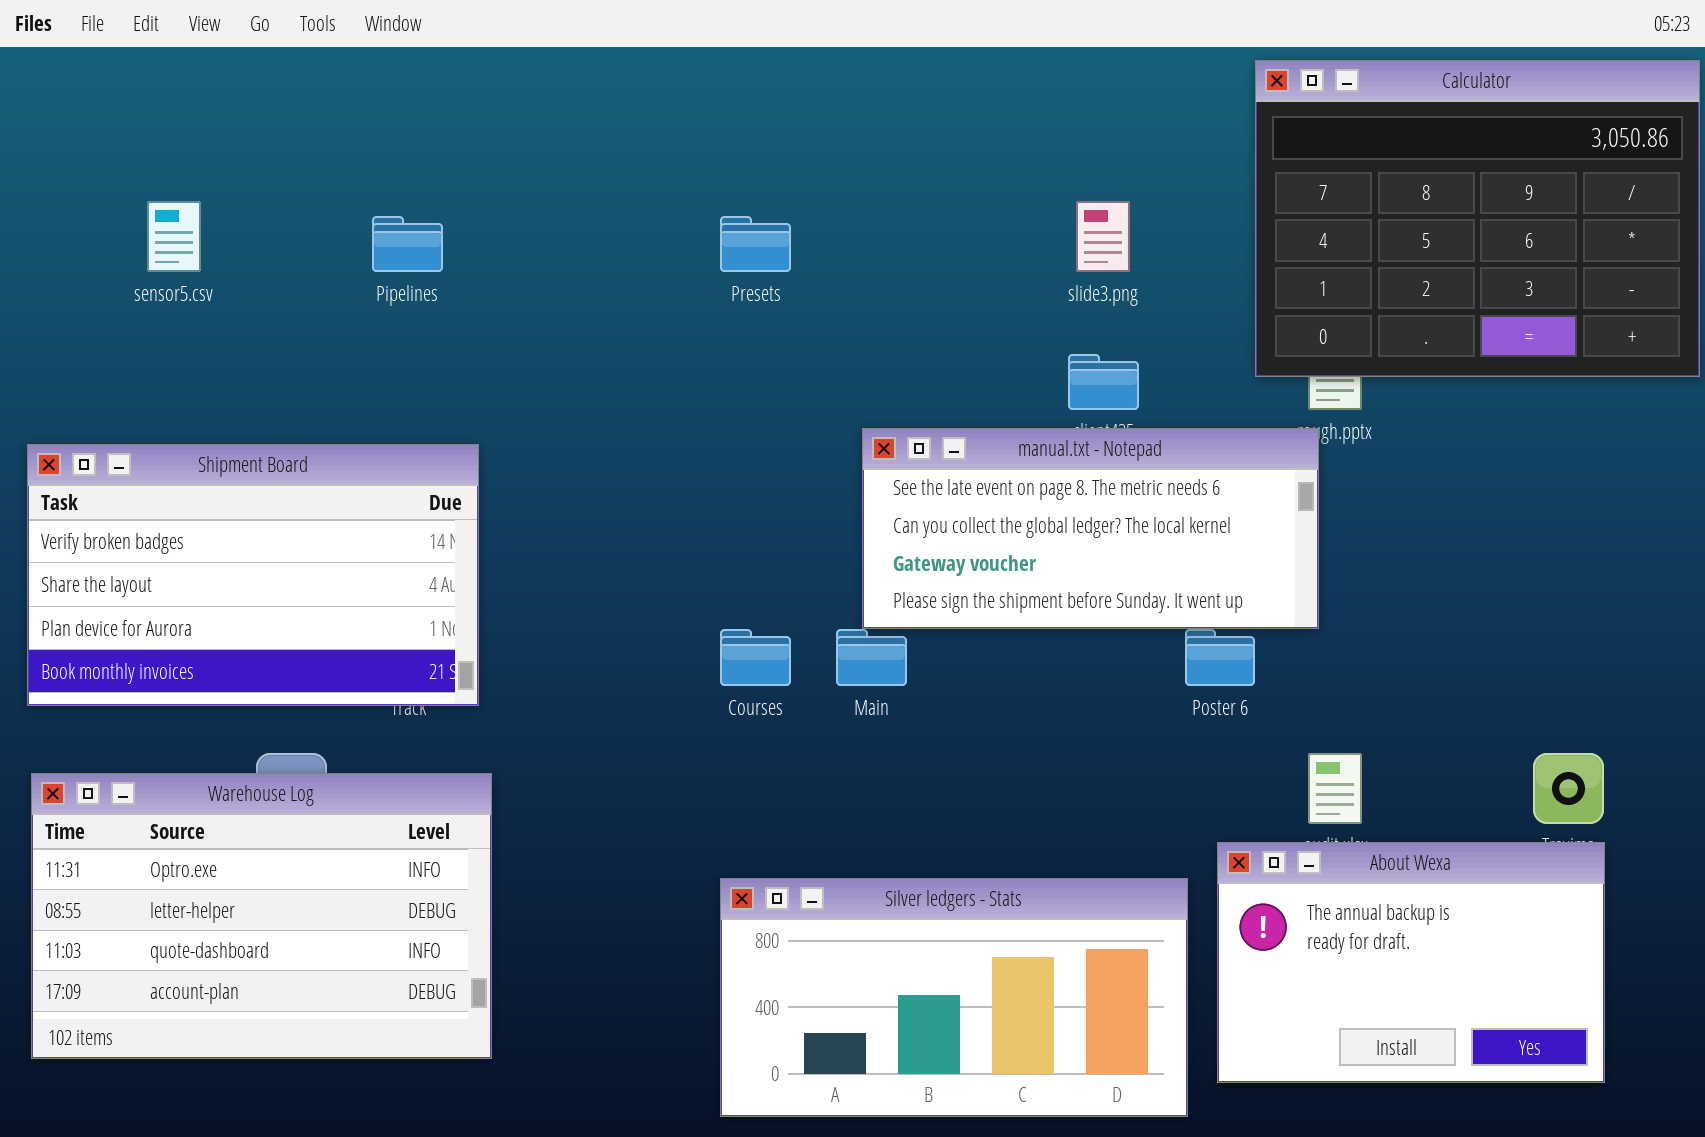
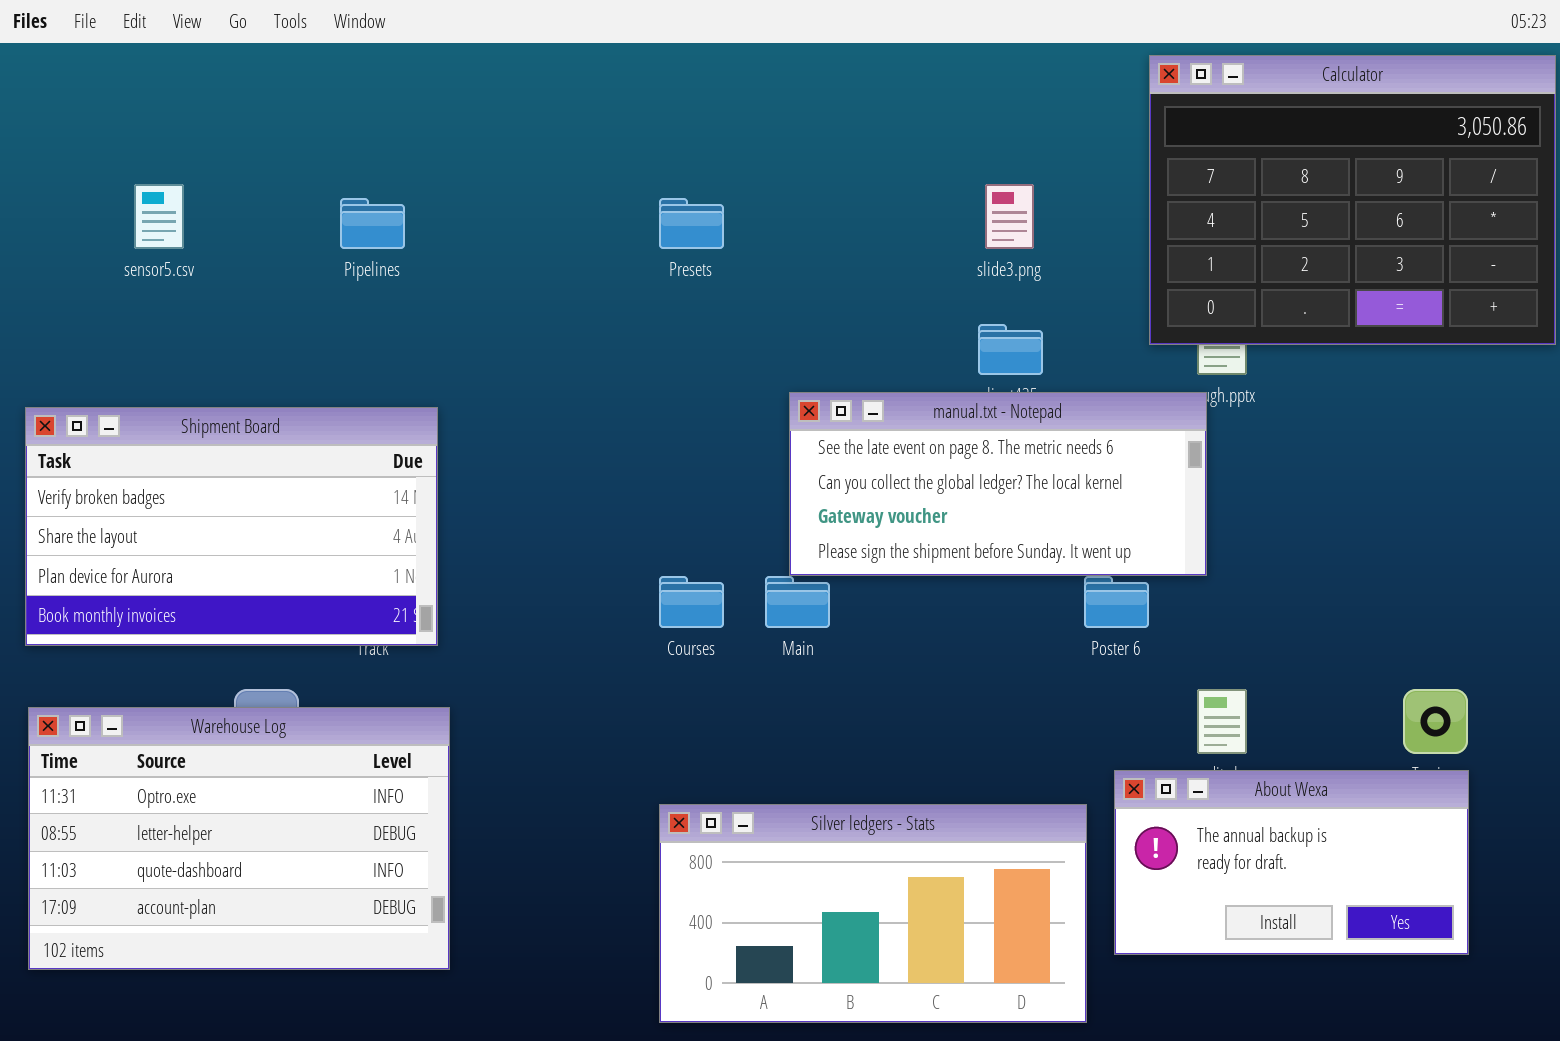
About Wexa: [1217,842,1605,1083] -> [1114,770,1469,955], resized

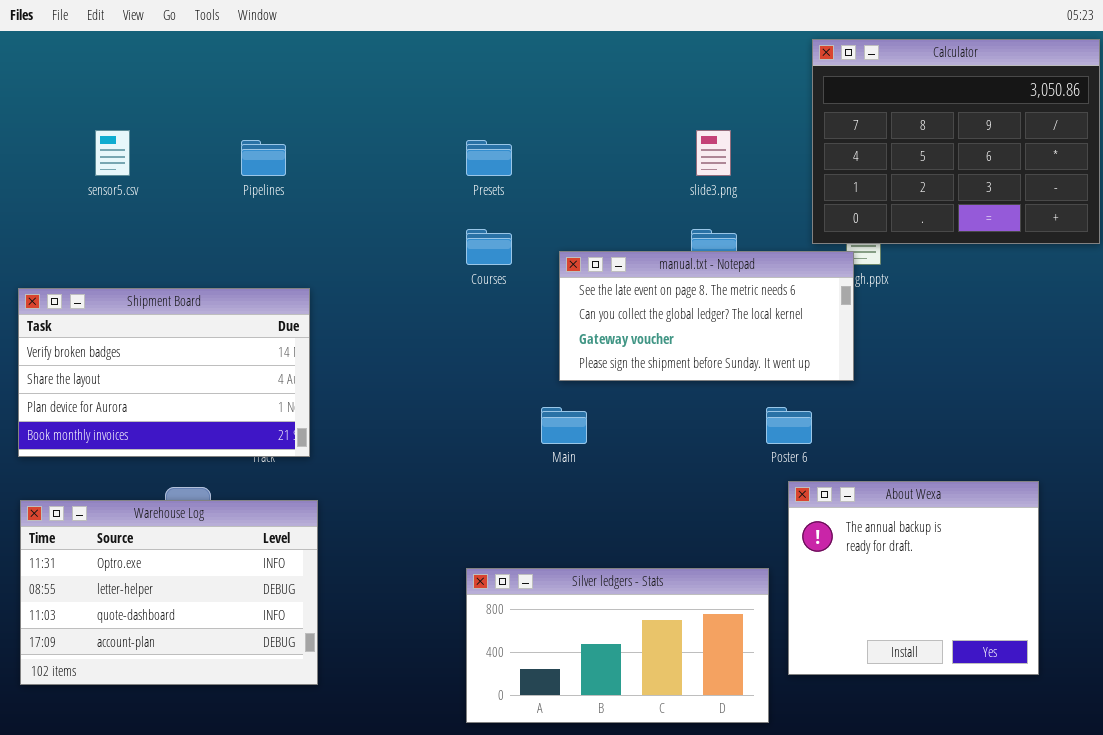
manual.txt - Notepad: [789,392,1207,576] -> [559,251,854,381], moved
Courses: [659,576,724,628] -> [466,229,512,265], moved
About Wexa: [1114,770,1469,955] -> [788,481,1039,675], resized

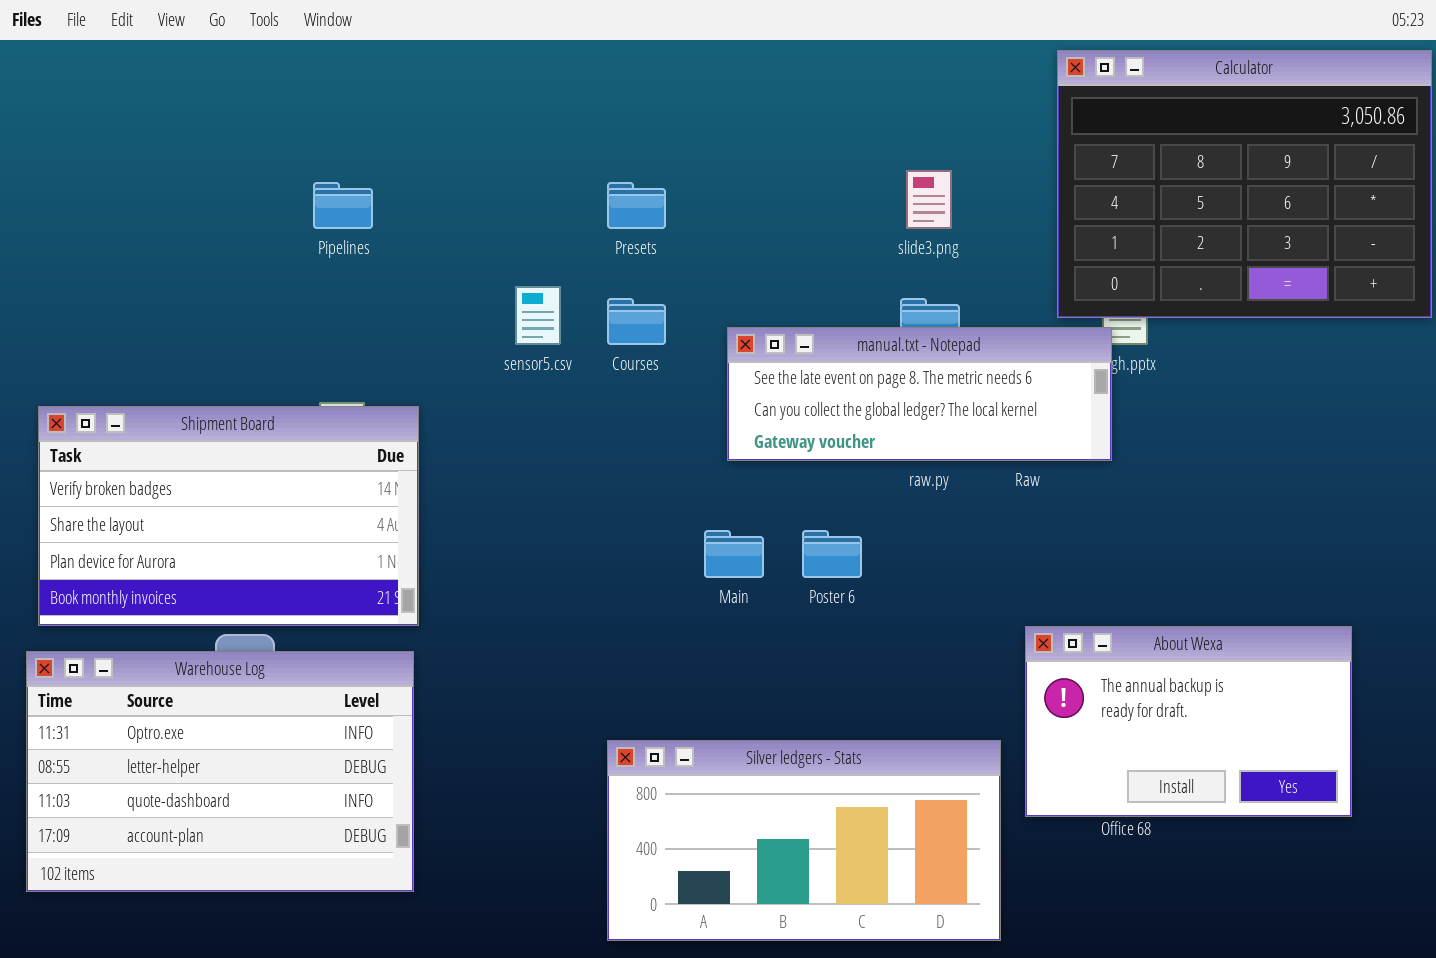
sensor5.csv: [95,130,130,176] -> [515,286,561,345], moved
manual.txt - Notepad: [559,251,854,381] -> [727,327,1112,461], resized
Shipment Board: [18,288,310,457] -> [38,406,419,626], moved
Poster 6: [766,407,812,444] -> [802,530,862,578], moved
About Wexa: [788,481,1039,675] -> [1025,626,1352,817], resized

